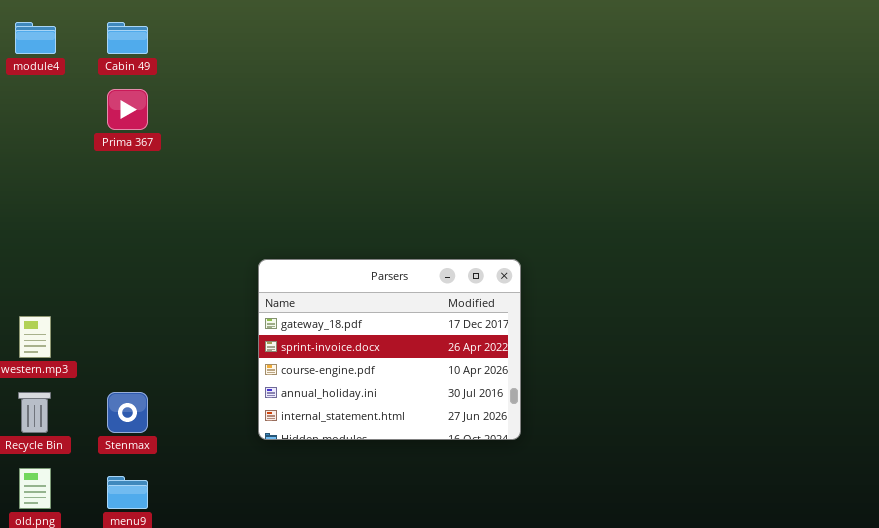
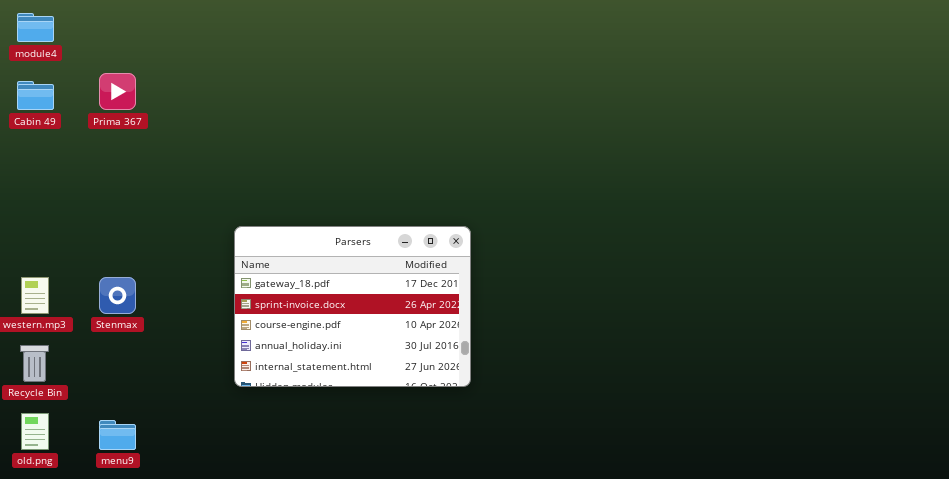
Cabin 49: [107,22,148,54] -> [17,81,54,110], moved
Stenmax: [107,392,148,433] -> [99,277,136,314], moved

